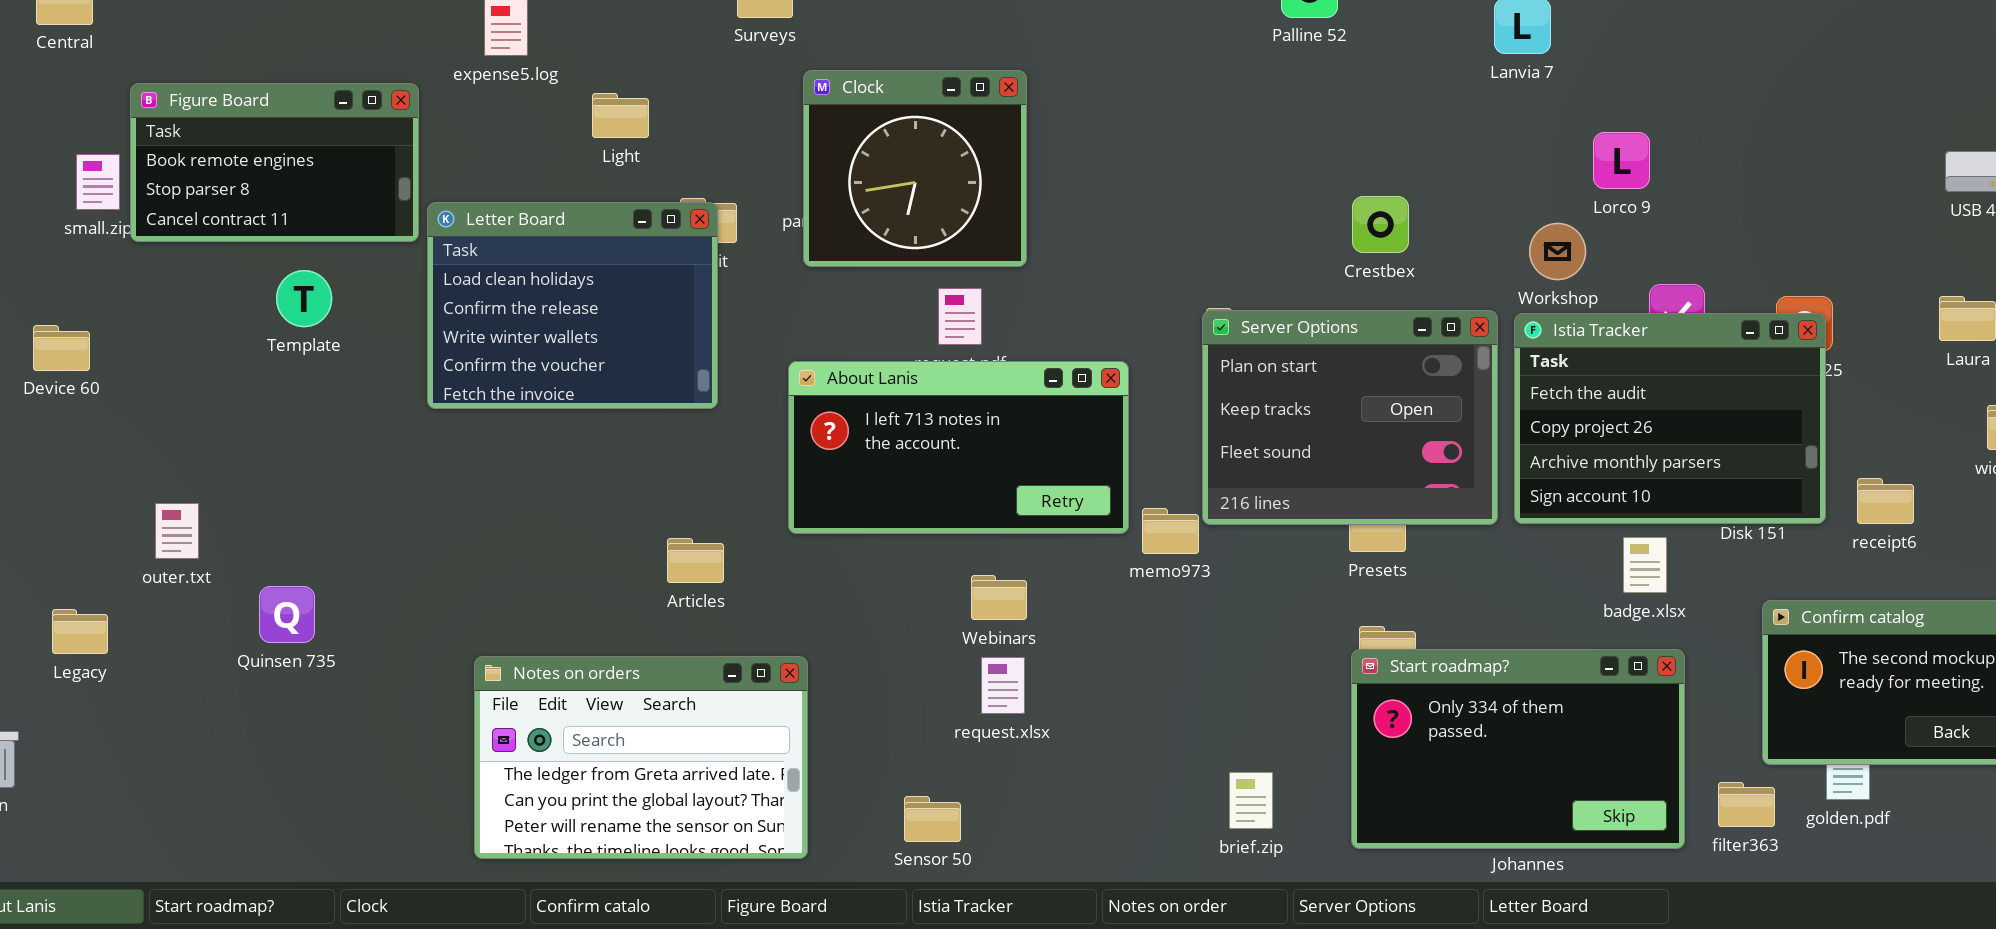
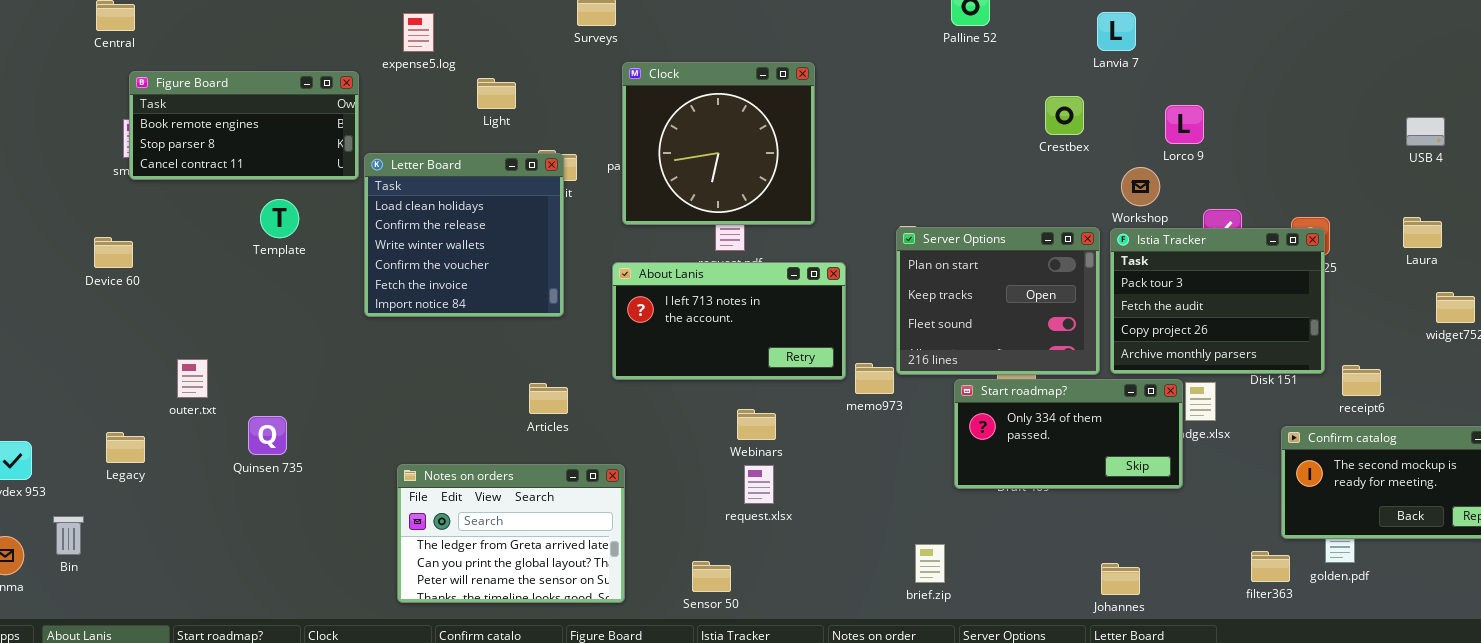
Clock: [803,70,1027,267] -> [622,62,815,225], resized
Figure Board: [130,83,419,242] -> [129,71,359,180], resized
Crestbex: [1352,196,1409,253] -> [1045,96,1084,135], moved
Letter Board: [427,202,718,409] -> [364,153,564,317], resized
Istia Tracker: [1514,313,1826,524] -> [1110,228,1325,374], scrolled up 1 row
receipt6: [1857,478,1914,524] -> [1342,365,1381,396], moved
Start roadmap?: [1351,649,1685,849] -> [954,379,1183,489], moved, resized

